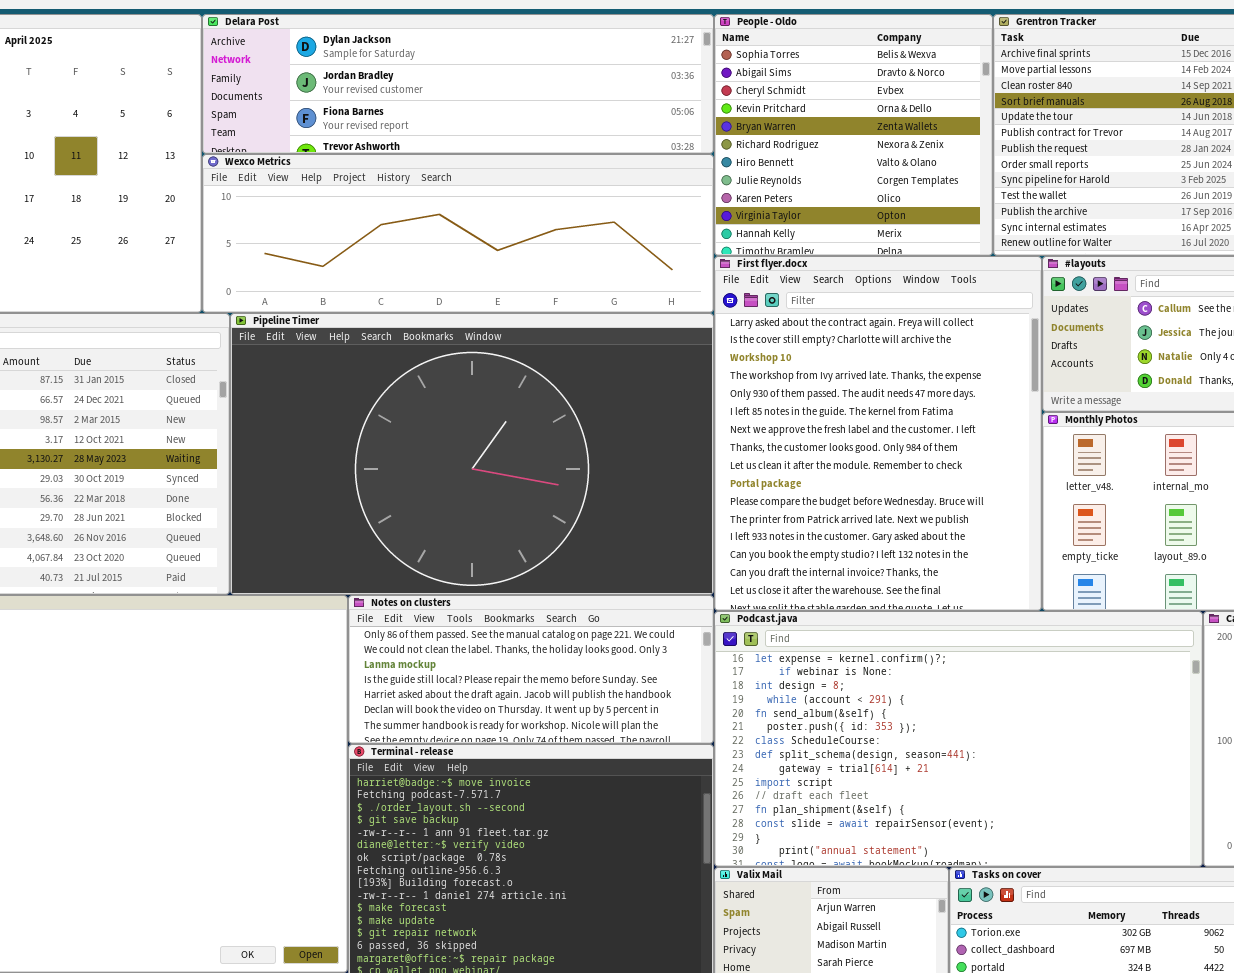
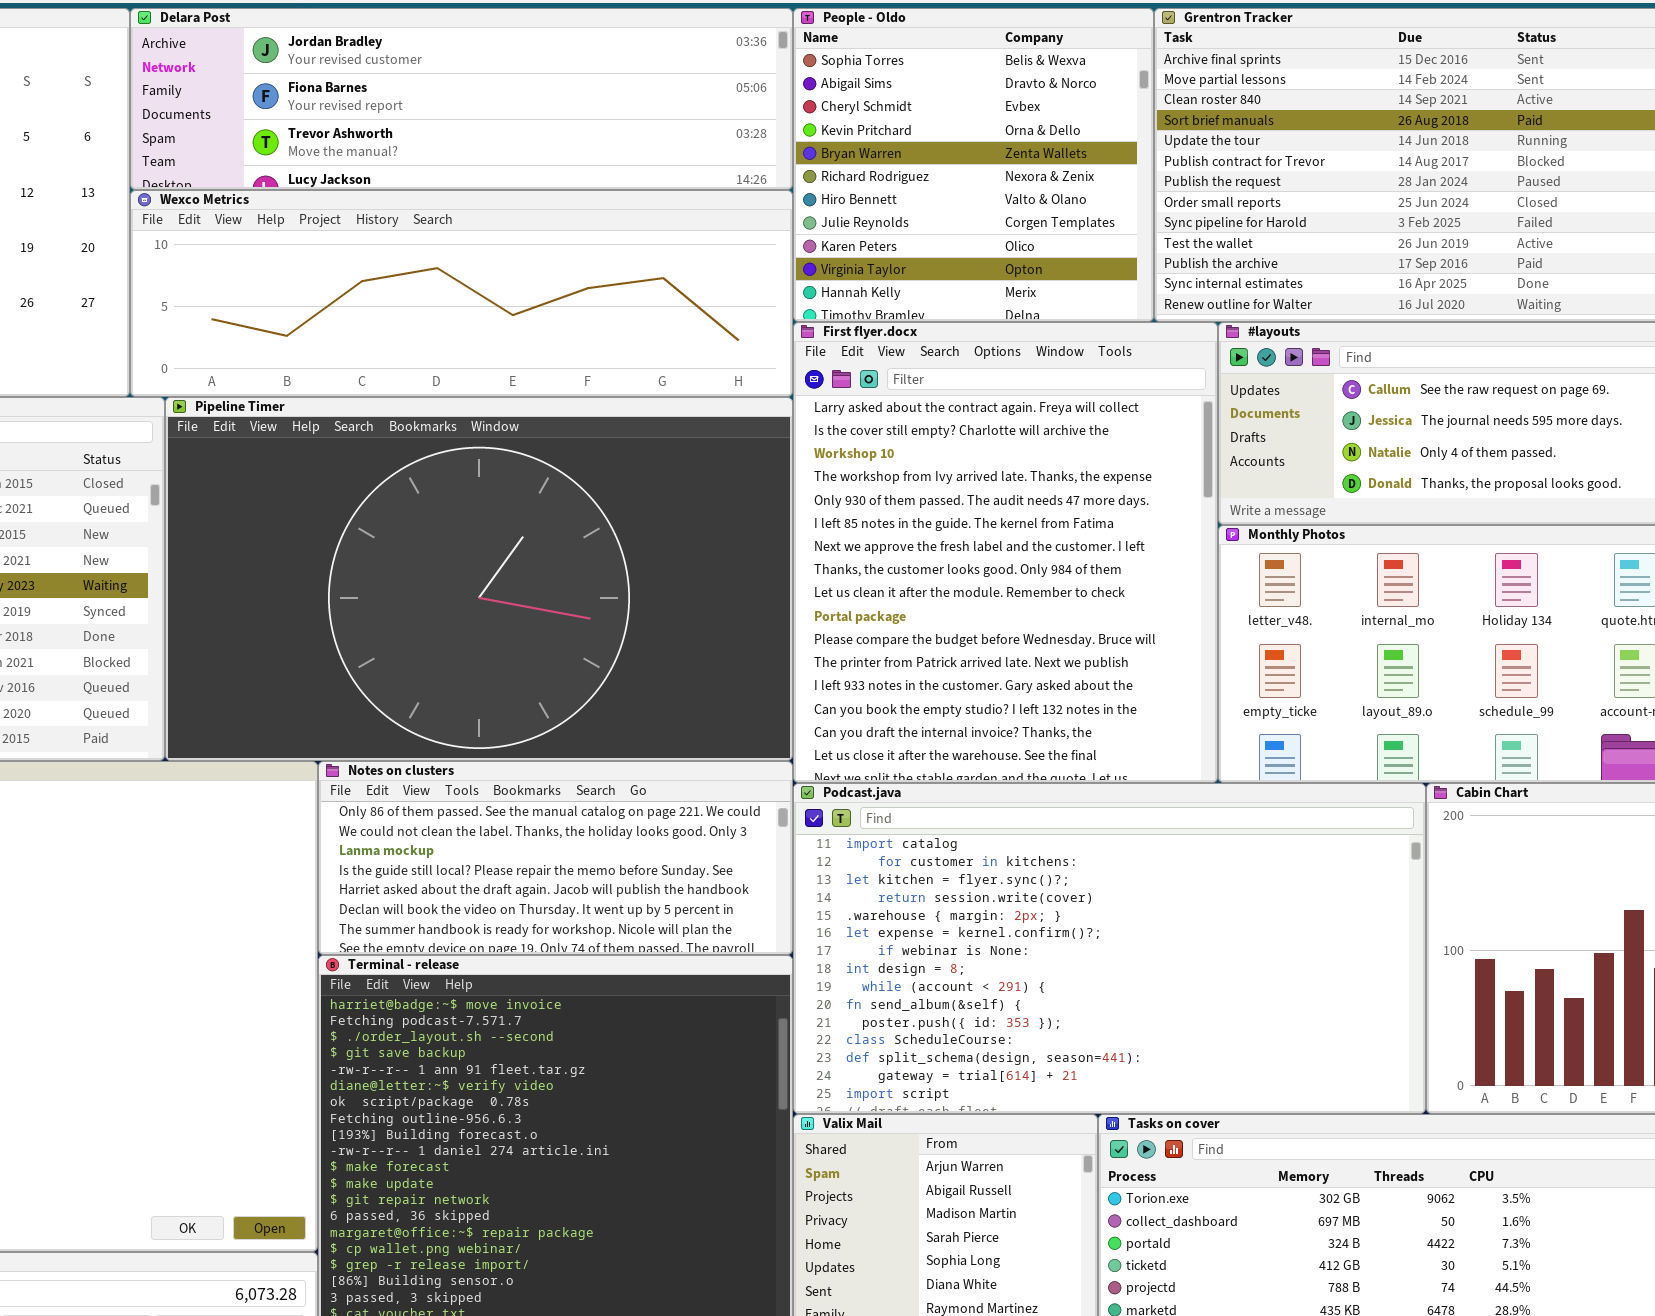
Delara Post: [202,14,714,154] -> [130,8,793,190], scrolled down 1 row
Podcast.java: [714,611,1203,867] -> [793,783,1426,1114], scrolled up 5 rows

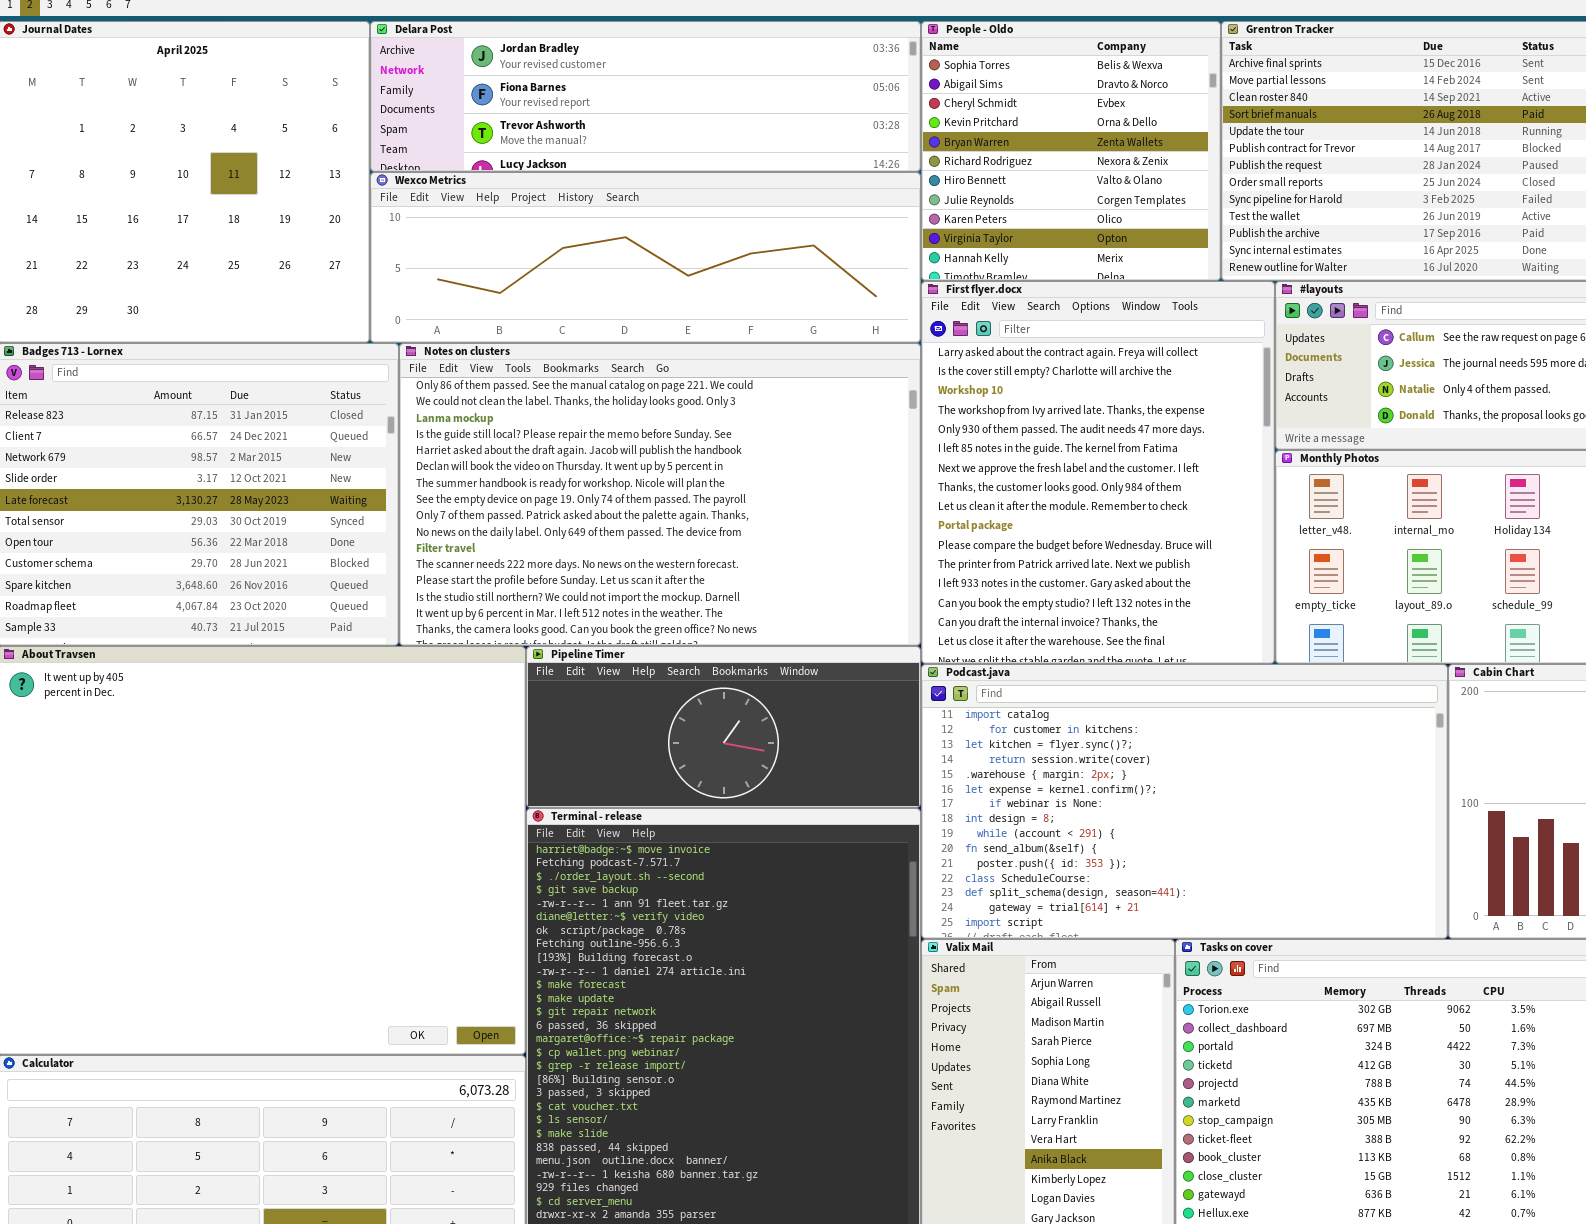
Pipeline Timer: [165,397,793,761] -> [526,646,921,808], moved, resized
Notes on clusters: [318,761,793,955] -> [399,343,921,646], moved, resized

